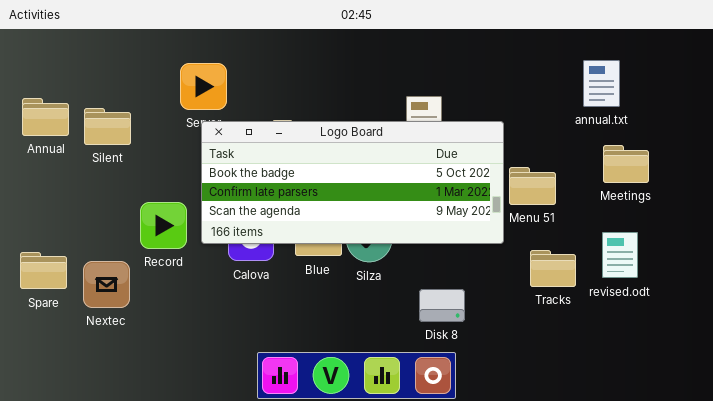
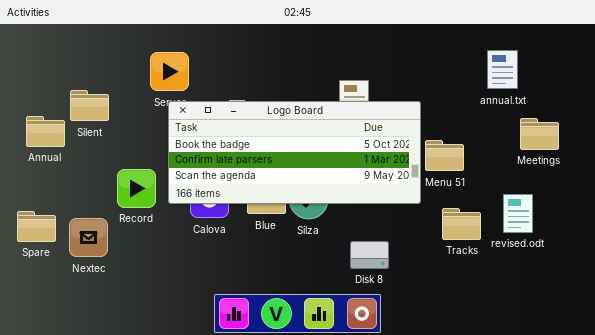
Annual: [22,98,69,136] -> [26,116,65,147], moved
Meetings: [603,145,649,183] -> [520,118,559,150], moved

